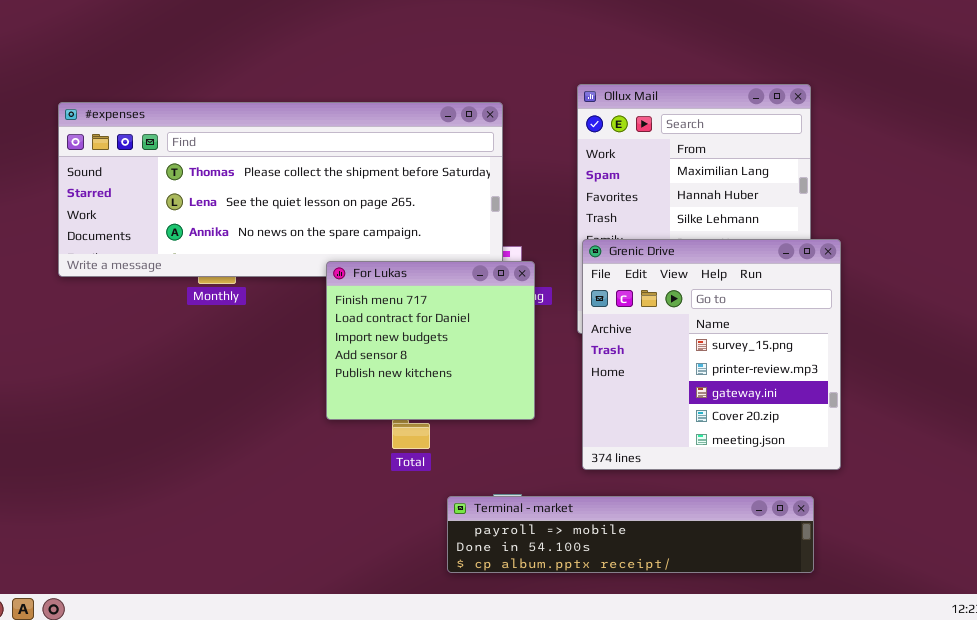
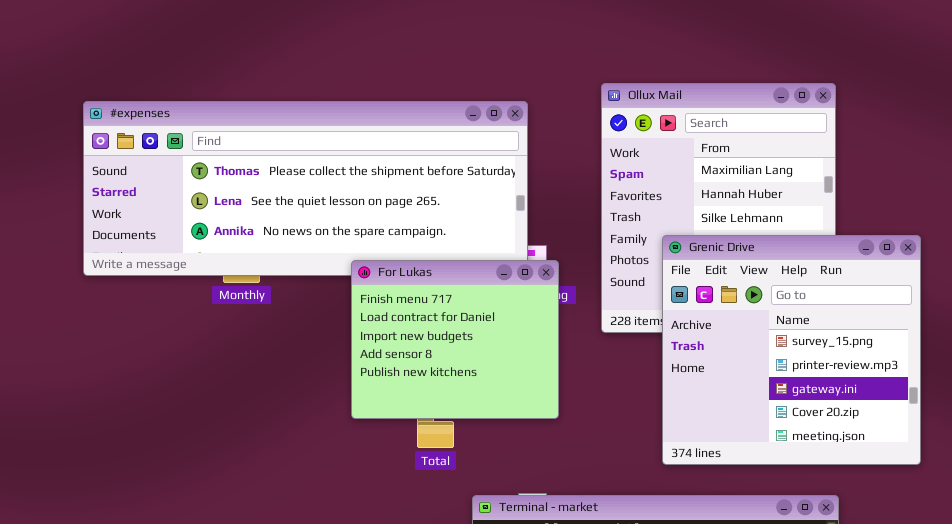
Grenic Drive: [582,239,841,470] -> [662,235,921,465], moved

